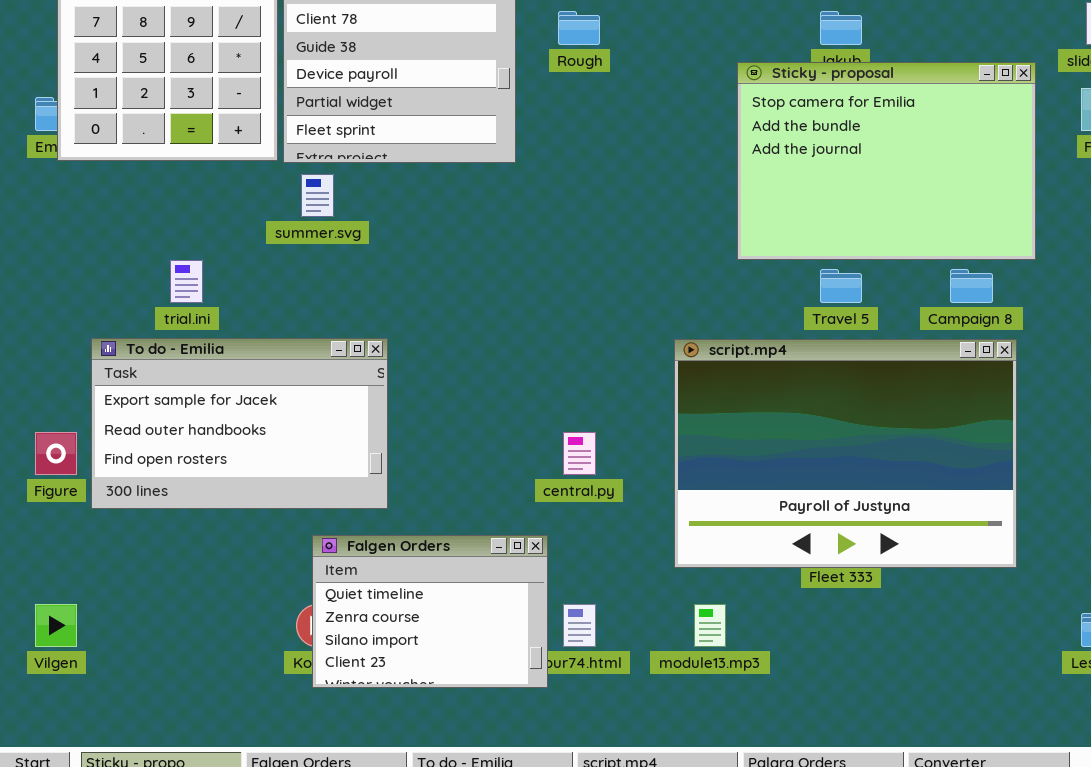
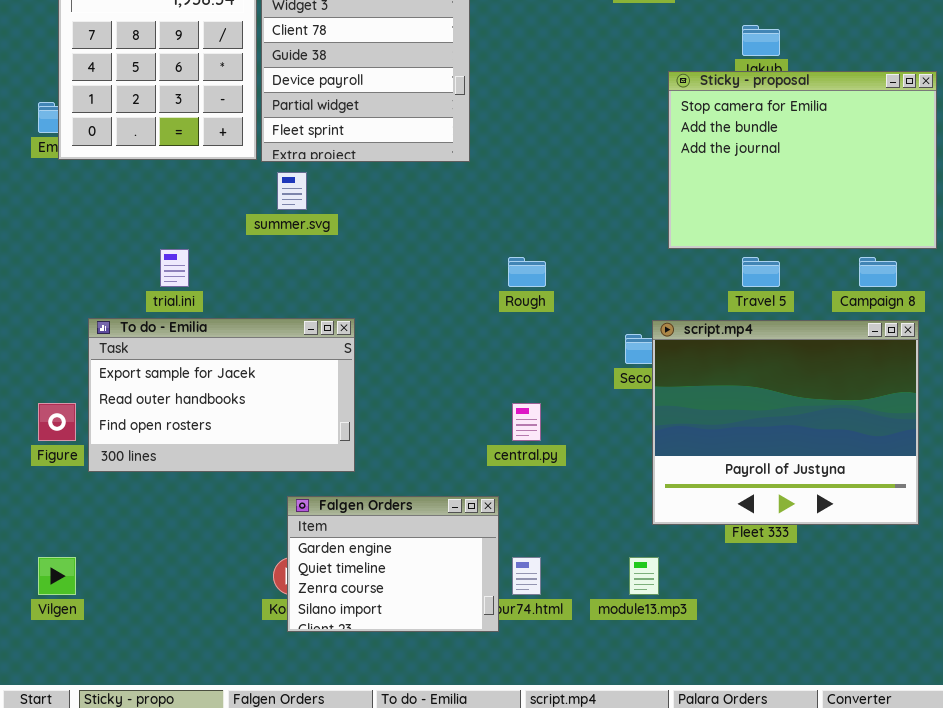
Rough: [558,11,600,45] -> [508,257,546,287], moved
script.mp4: [674,339,1017,568] -> [652,320,919,525], resized
Falgen Orders: [312,535,548,688] -> [287,496,499,632], scrolled up 1 row

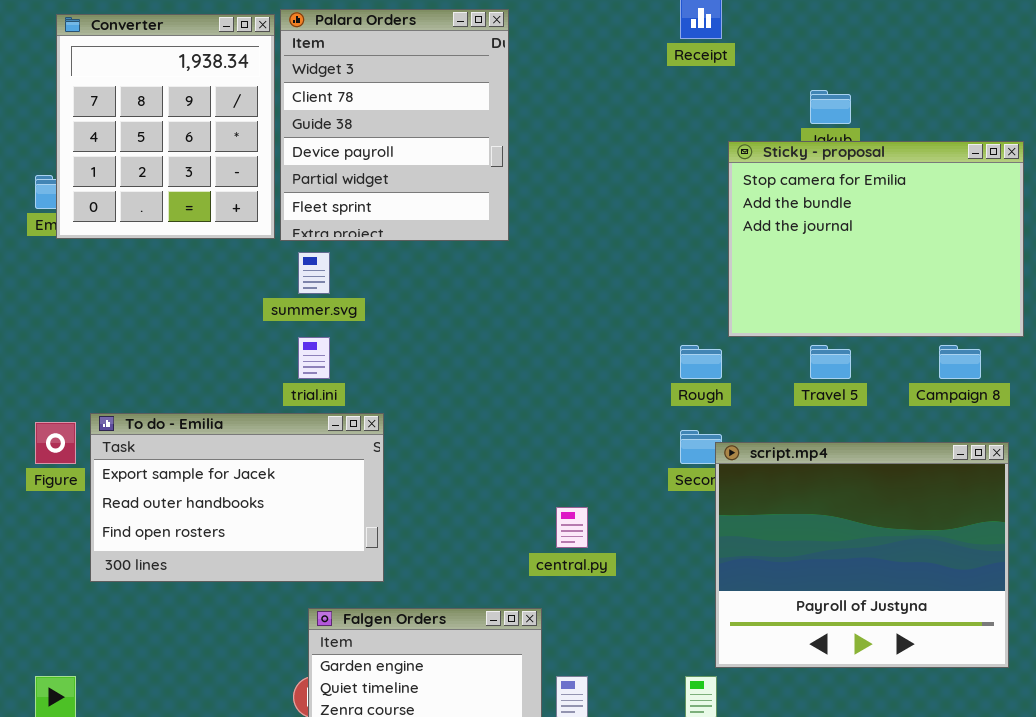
trial.ini: [160,249,189,287] -> [298,337,330,379], moved
Rough: [508,257,546,287] -> [680,345,722,379], moved
script.mp4: [652,320,919,525] -> [715,442,1009,668], moved
Figure: [38,403,76,441] -> [35,422,76,464], moved

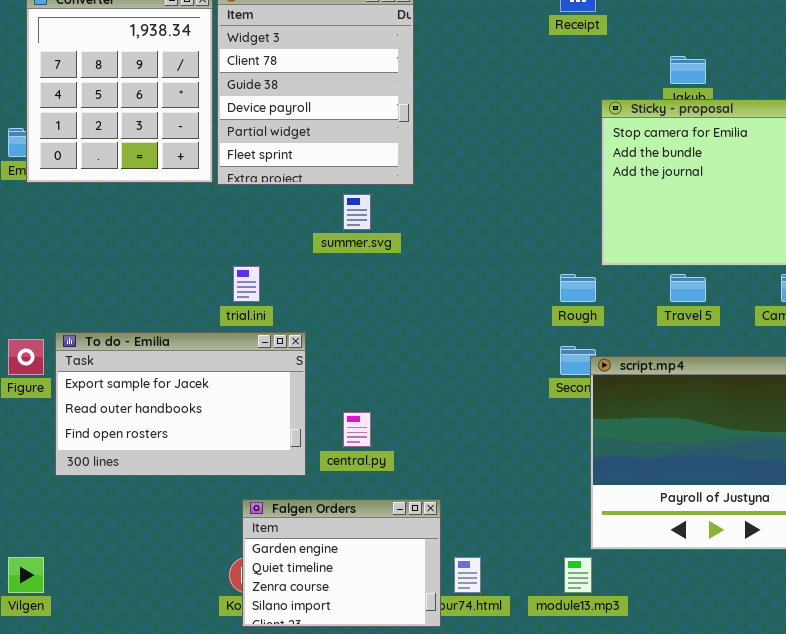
summer.svg: [298,252,330,294] -> [343,194,371,230], moved
central.py: [556,507,588,548] -> [343,412,371,447], moved

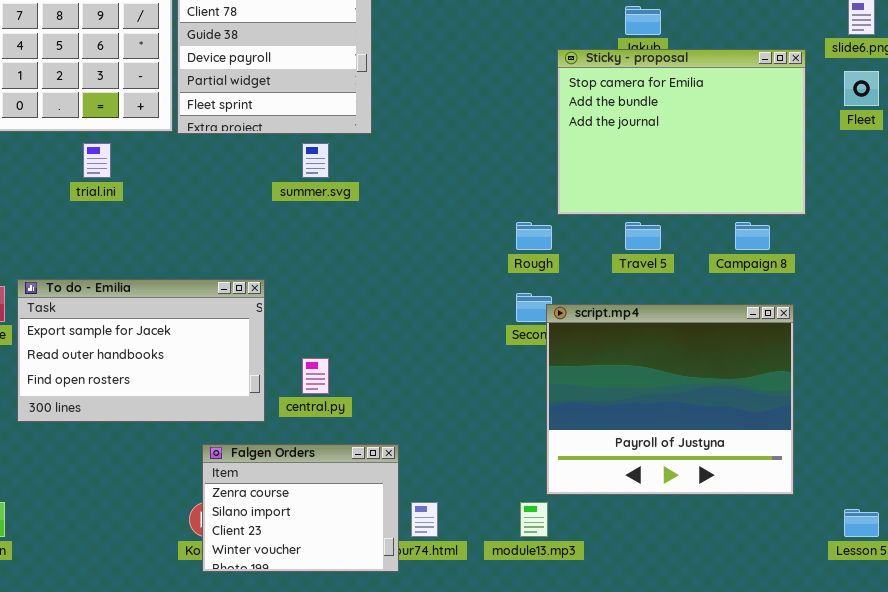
trial.ini: [233,266,260,302] -> [83,143,111,178], moved
Falgen Orders: [242,499,441,627] -> [202,444,399,572], scrolled down 2 rows

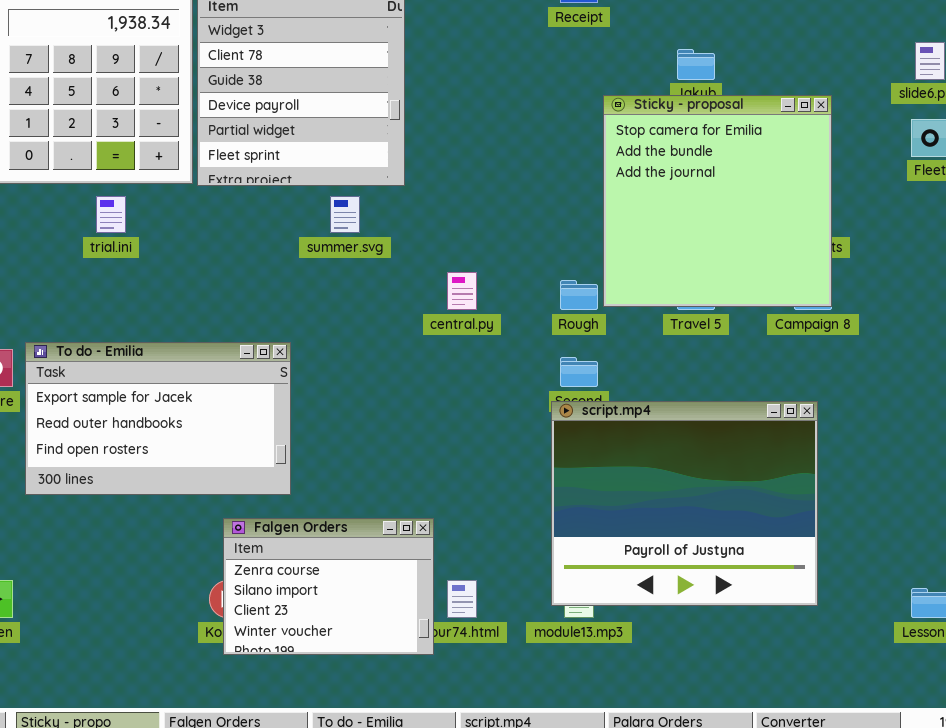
Sticky - proposal: [557,49,806,215] -> [603,95,832,307], resized
script.mp4: [546,304,794,495] -> [551,401,818,606], moved
central.py: [302,358,329,394] -> [447,272,477,310], moved

